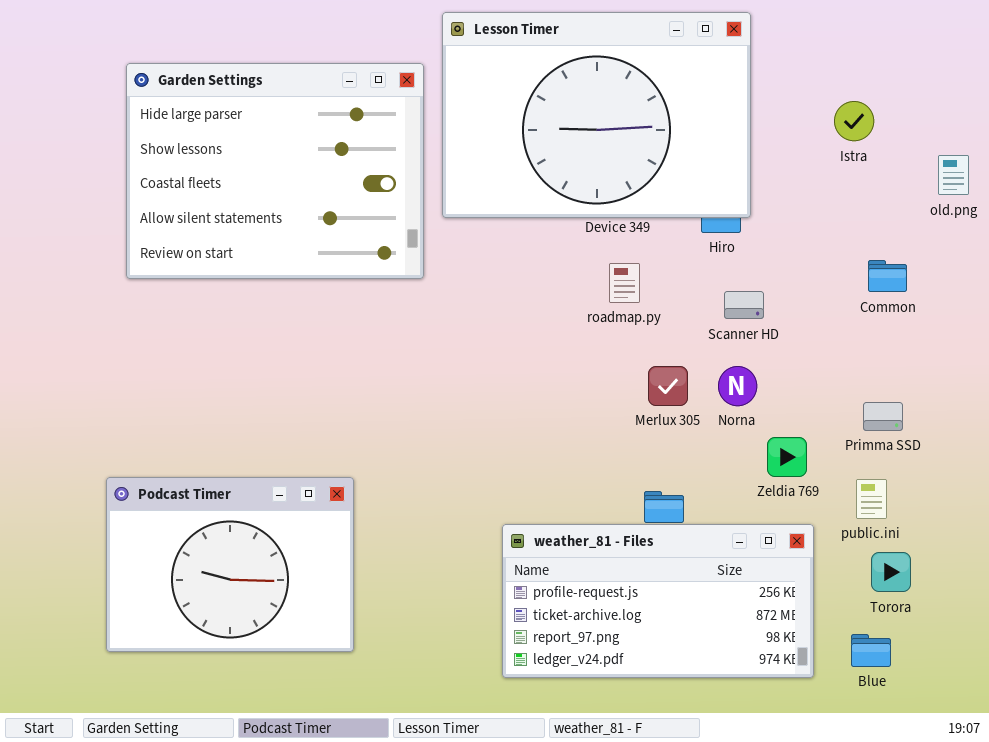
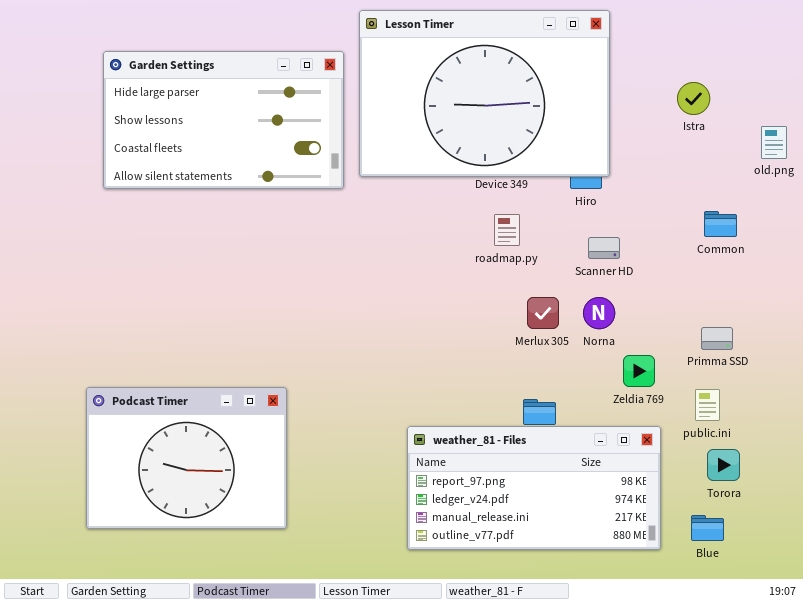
Garden Settings: [126,63,424,279] -> [103,51,344,189], resized
weather_81 - Files: [502,524,814,678] -> [407,426,661,550], scrolled down 2 rows

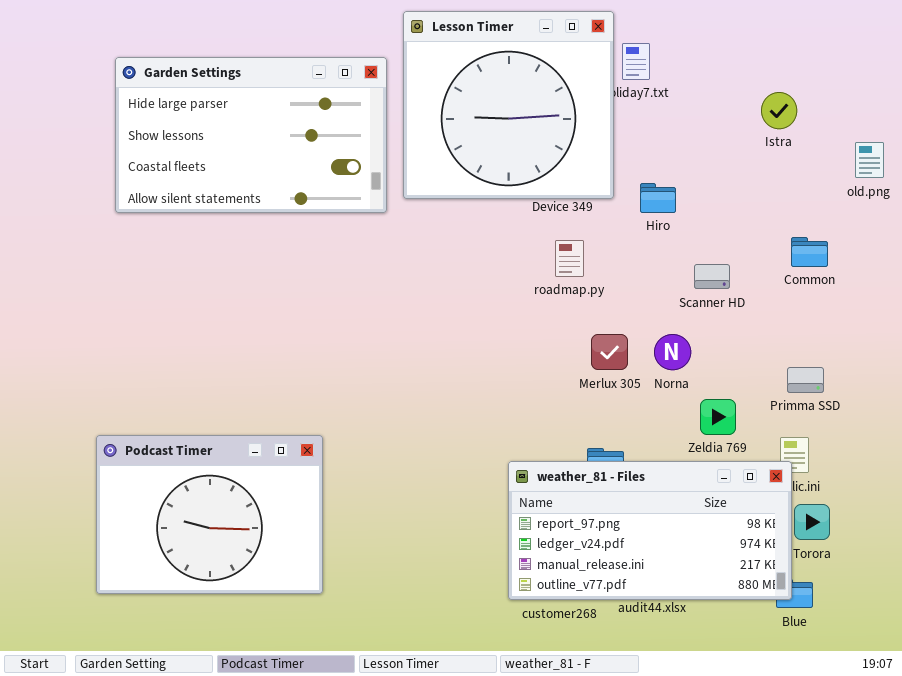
Lesson Timer: [359,10,610,177] -> [403,11,614,199], resized
Scanner HD: [588,237,620,259] -> [694,264,730,289], moved
weather_81 - Files: [407,426,661,550] -> [508,461,792,600], moved

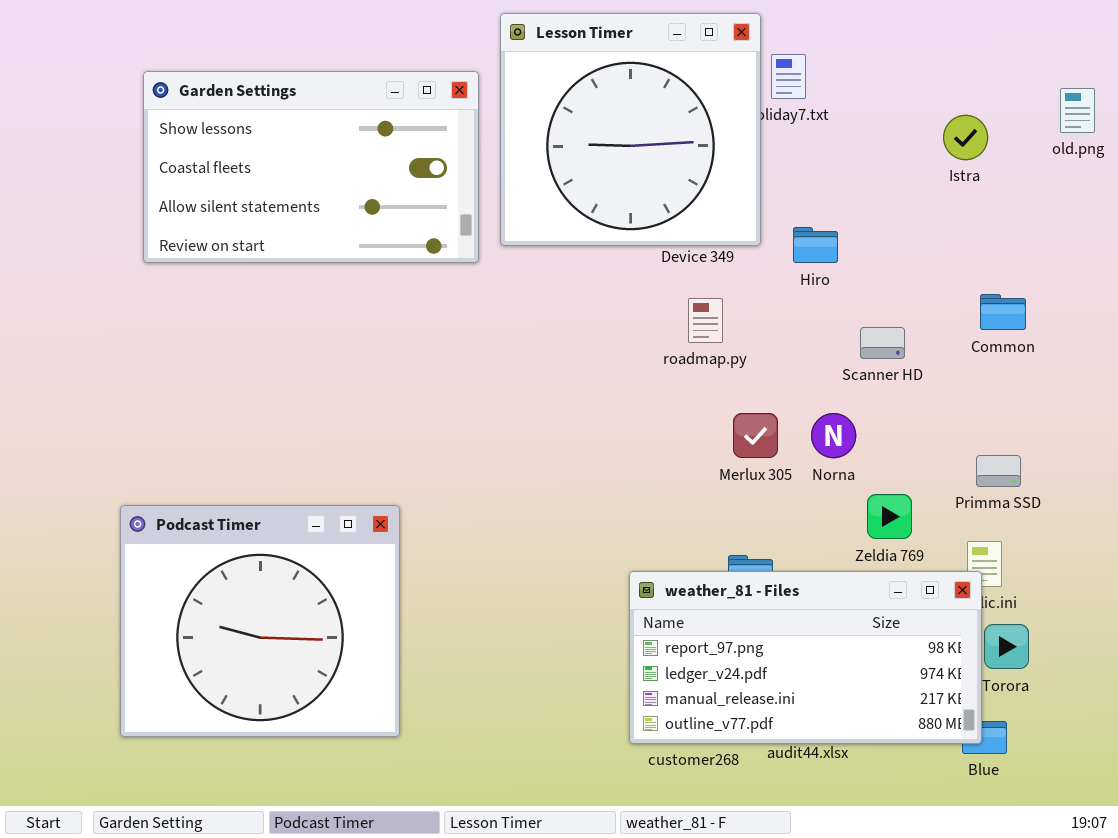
Garden Settings: [115,57,387,213] -> [143,71,479,263], scrolled down 1 row
old.png: [855,142,884,178] -> [1060,88,1095,133], moved
Podcast Timer: [96,435,323,594] -> [120,505,400,737], resized

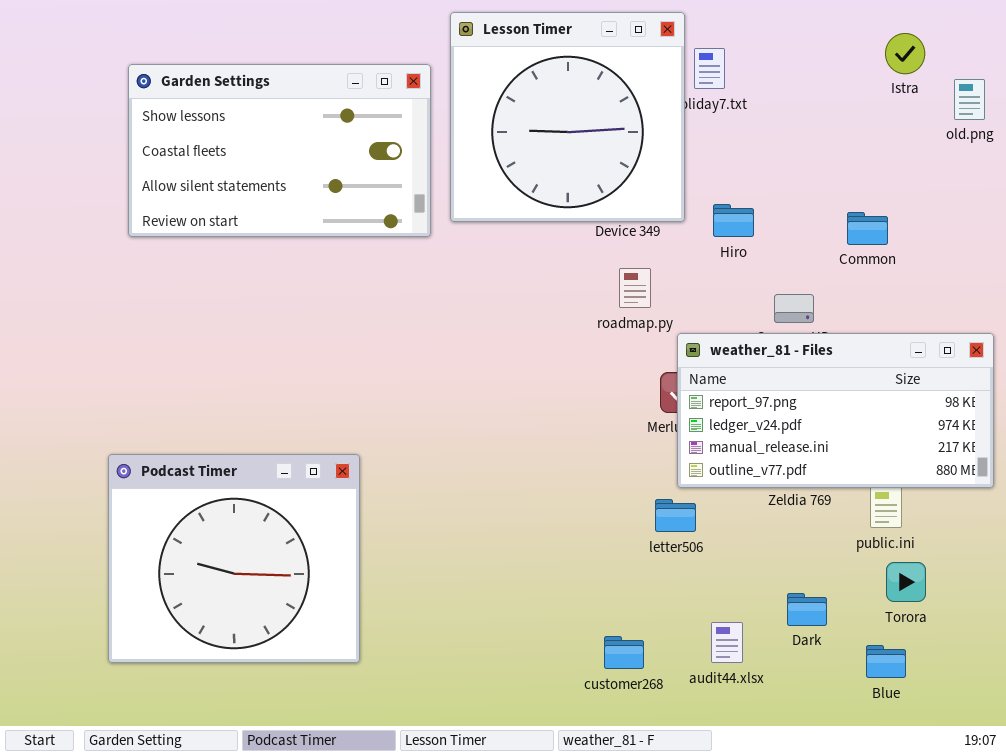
Istra: [943,115,988,160] -> [885,33,925,74], moved
Common: [980,294,1026,330] -> [847,212,888,245], moved
weather_81 - Files: [629,571,982,744] -> [677,333,994,488], moved

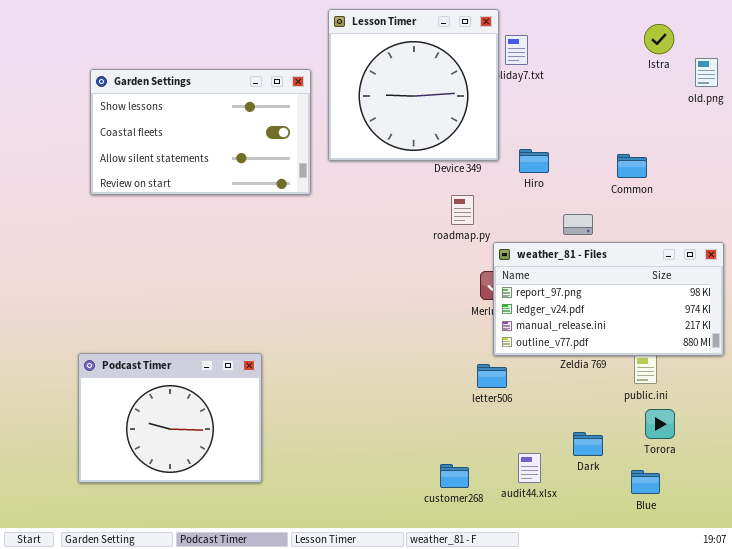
Garden Settings: [128,64,431,237] -> [90,69,311,195], moved
Podcast Timer: [108,454,360,663] -> [78,353,262,483], resized

